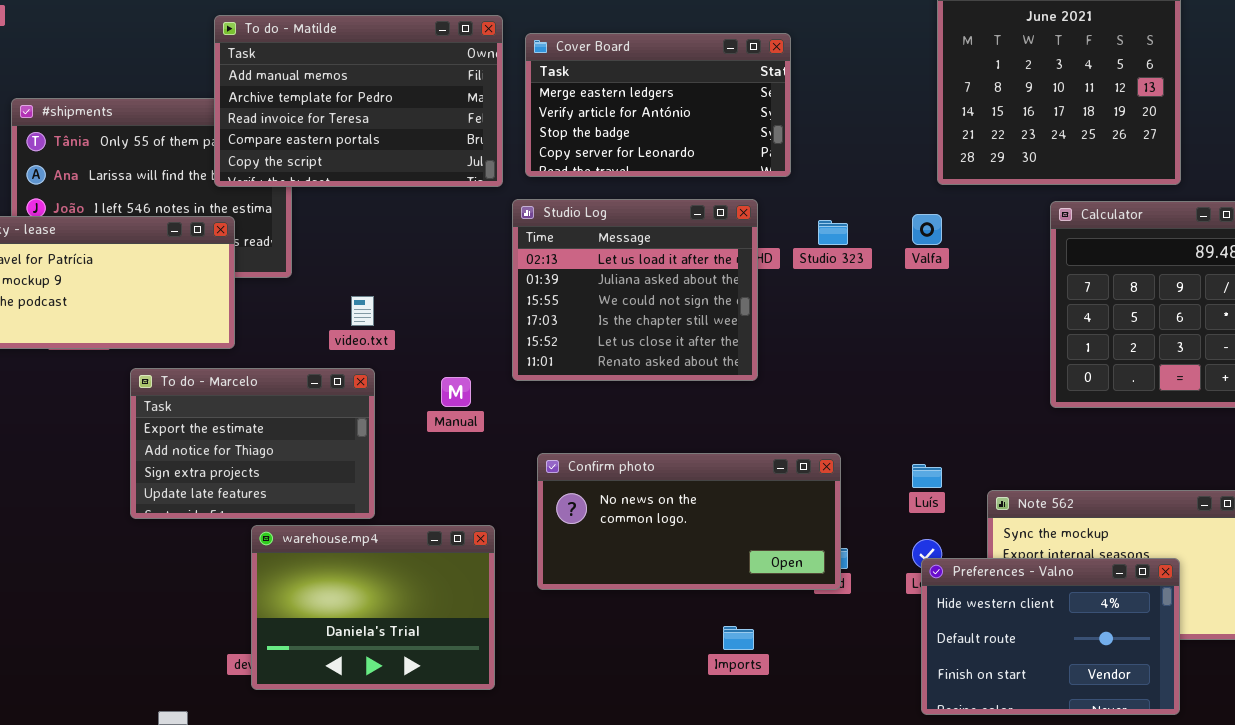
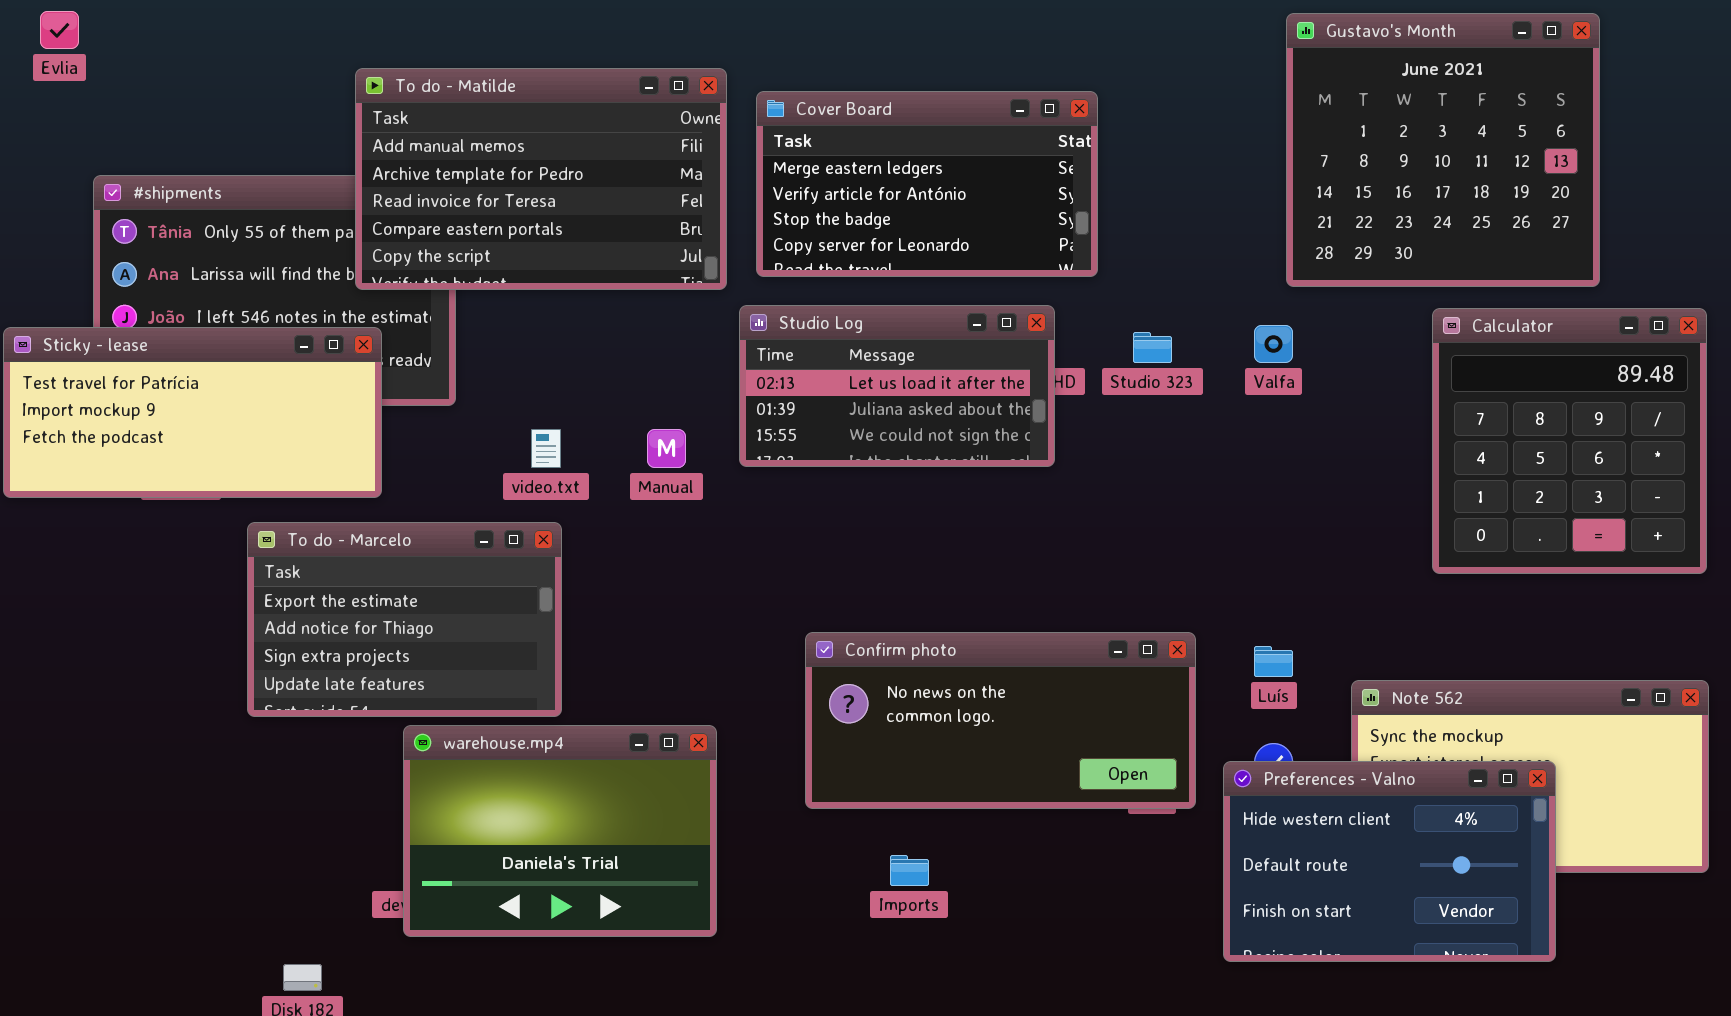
Studio Log: [512,199,758,381] -> [739,305,1055,467], resized
Manual: [441,377,471,407] -> [647,429,686,468], moved
Confirm photo: [537,453,841,590] -> [805,632,1196,809], moved
Preferences - Valno: [921,558,1180,715] -> [1223,761,1556,962], moved
Imports: [723,626,754,650] -> [890,855,929,886], moved

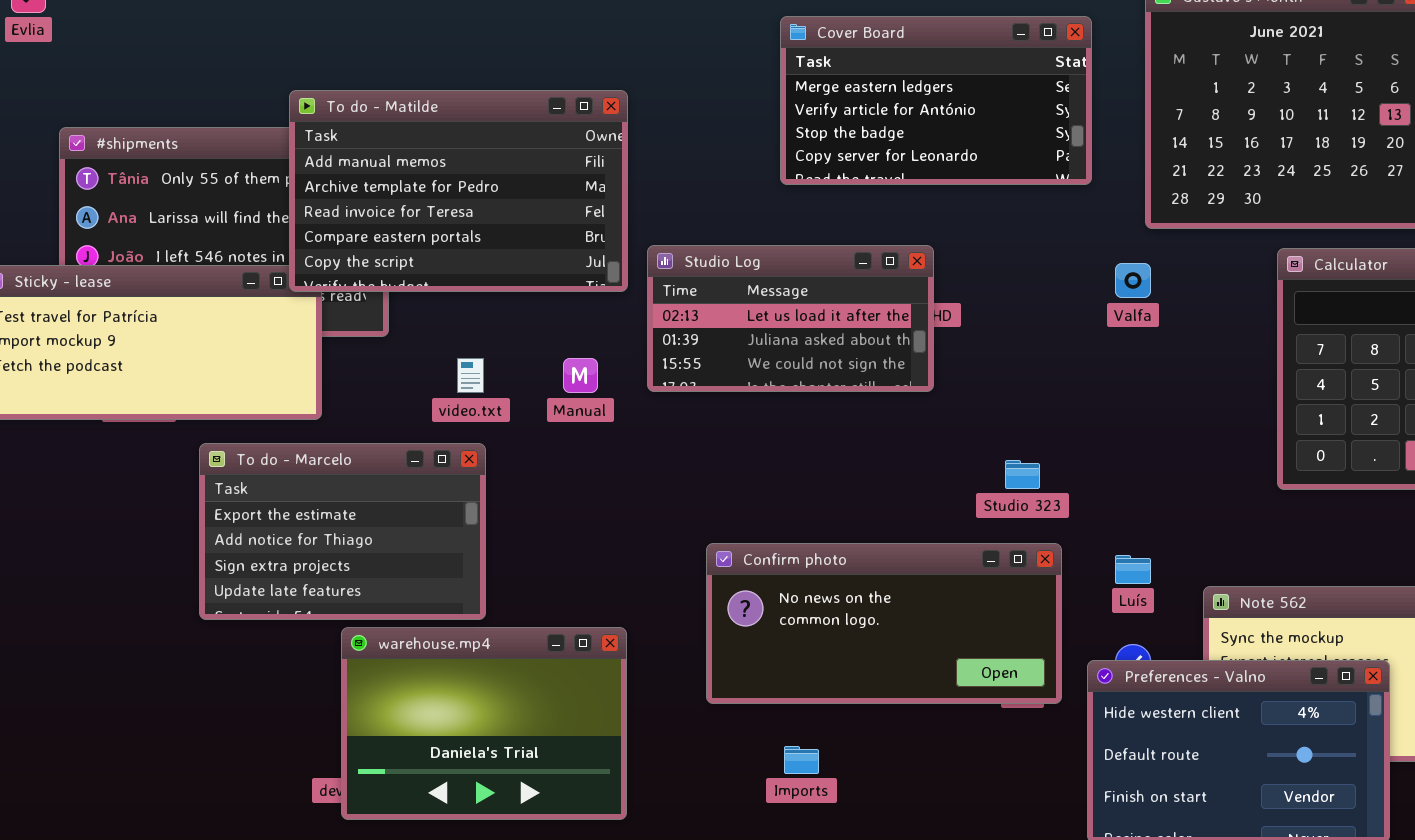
To do - Matilde: [355,68,727,290] -> [289,90,628,292], moved
Cover Board: [756,91,1098,277] -> [780,16,1092,185], moved
Studio 323: [1133,332,1172,363] -> [1005,460,1040,489], moved

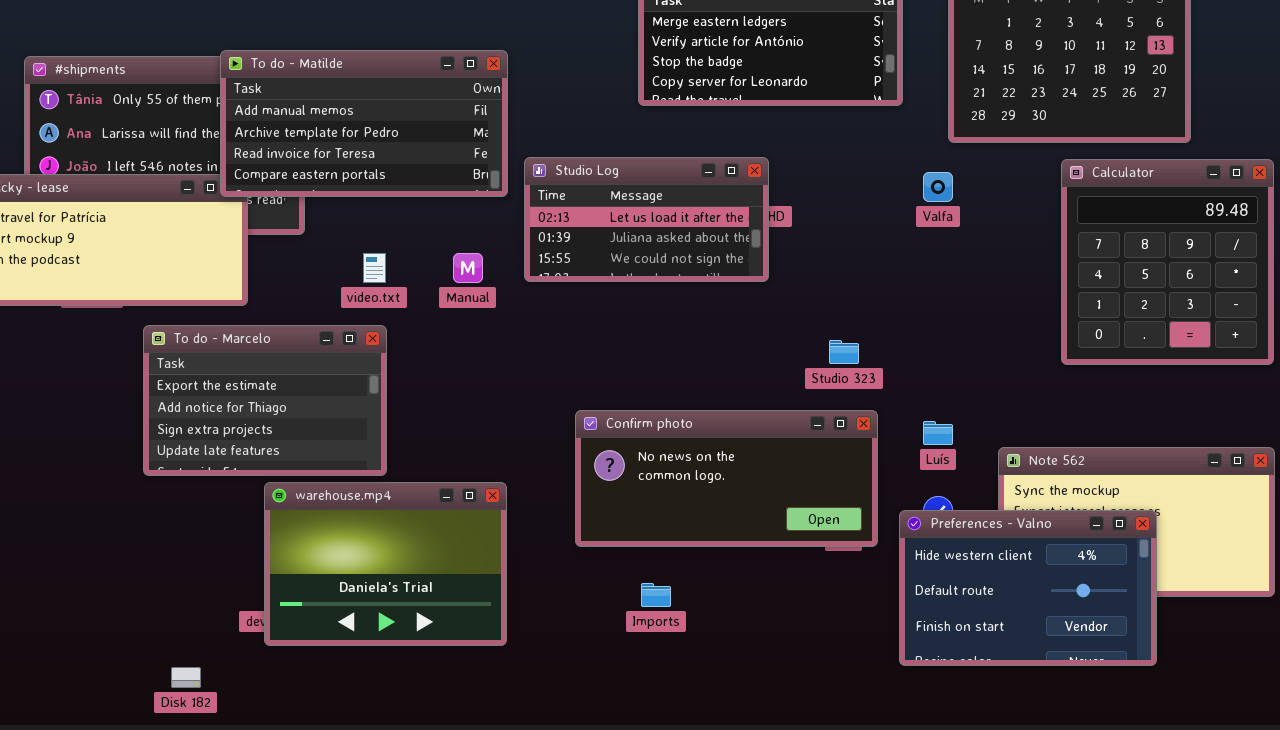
To do - Matilde: [289,90,628,292] -> [220,50,508,197], resized

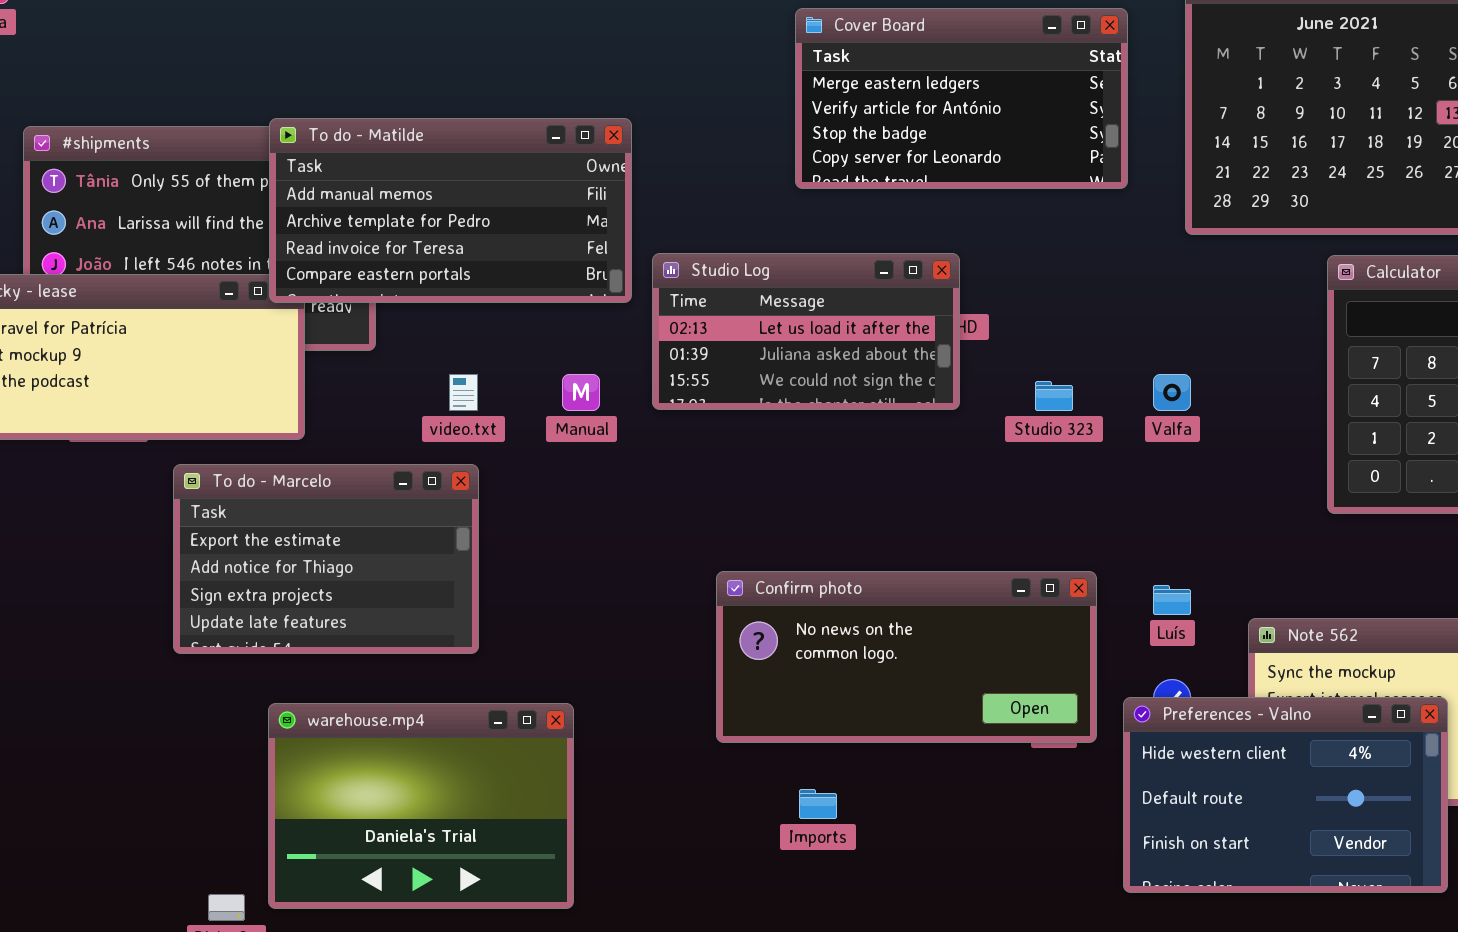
Valfa: [923,172,953,202] -> [1153,374,1191,411], moved
Studio 323: [829,340,859,364] -> [1035,381,1073,411], moved
warehouse.mp4: [264,482,507,646] -> [268,703,574,909], moved

